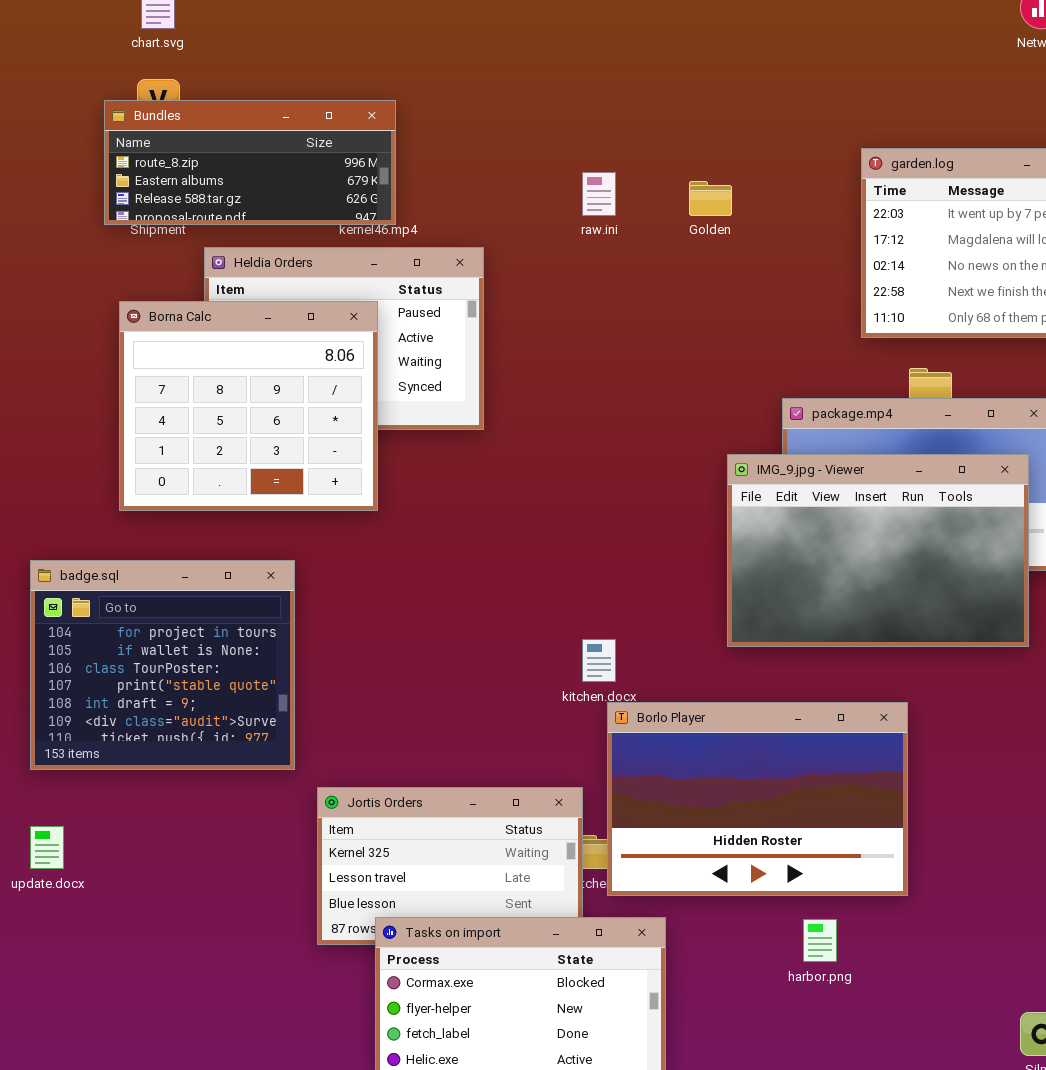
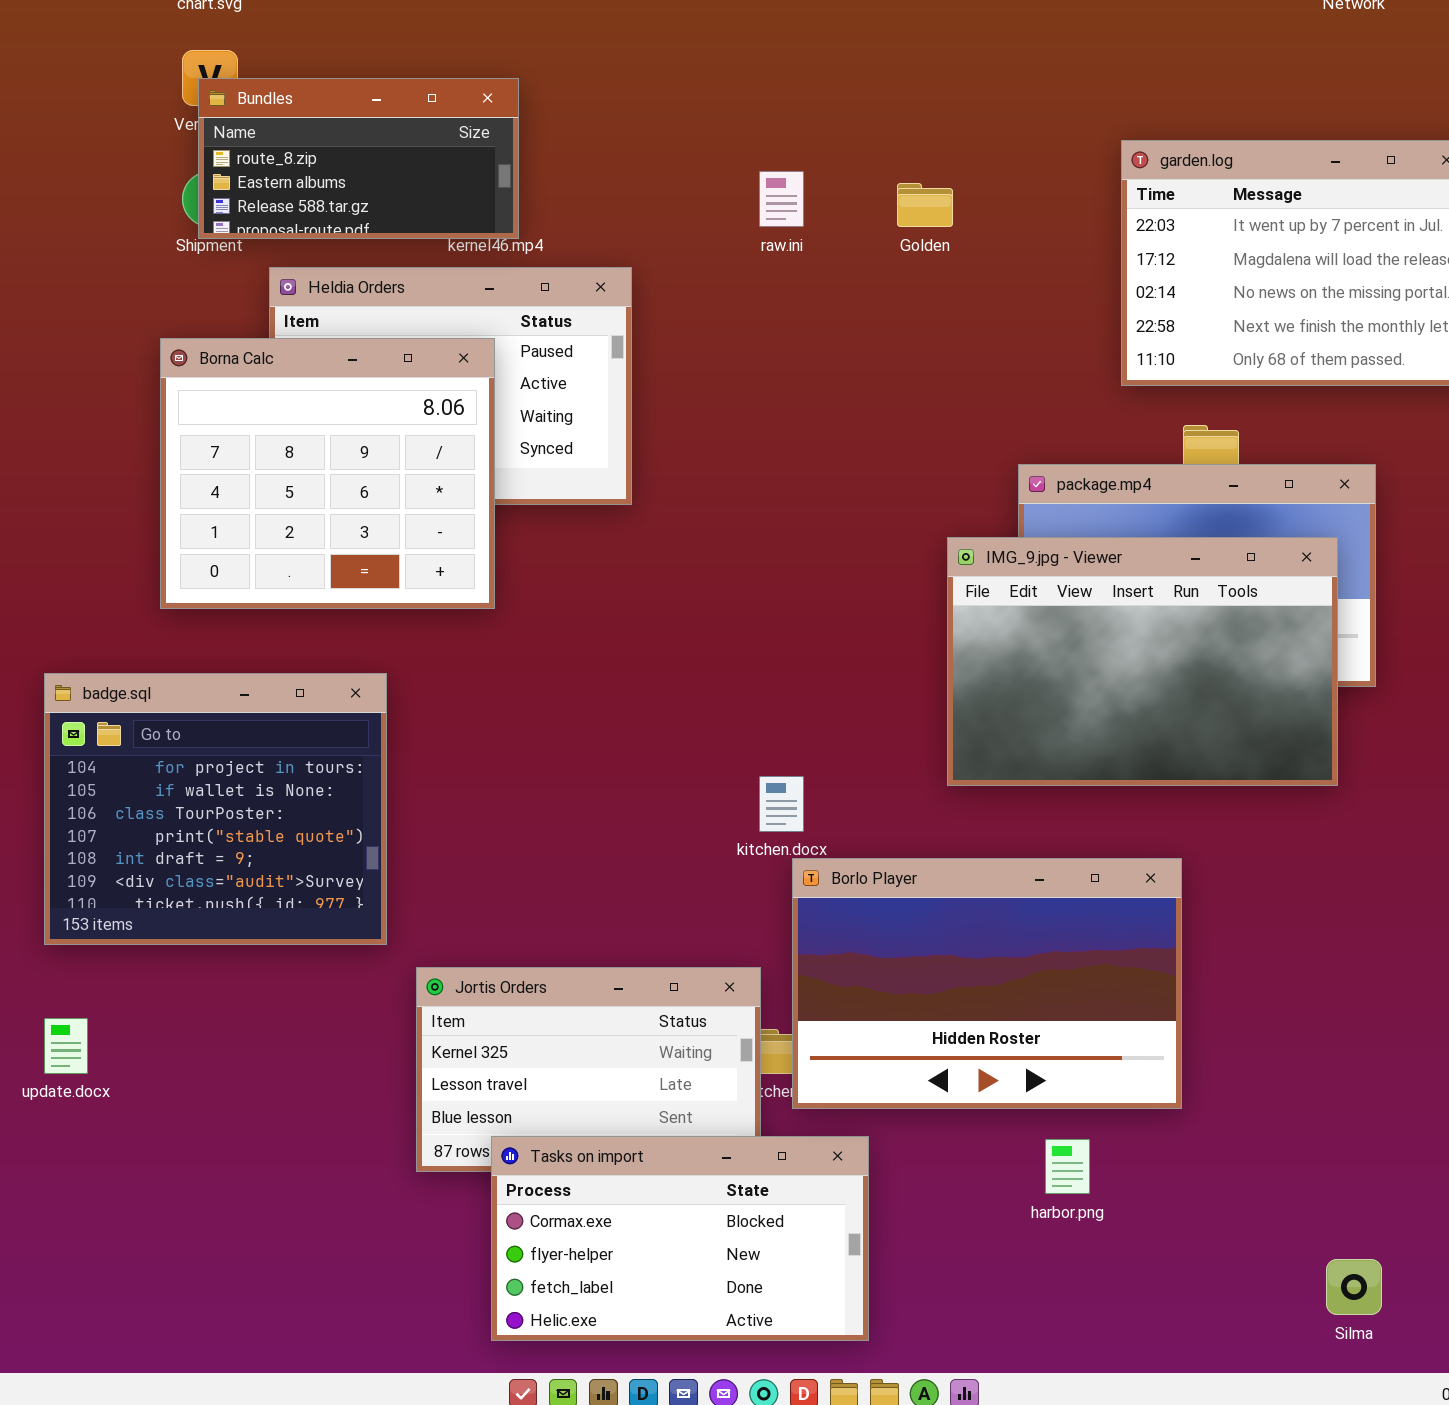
Bundles: [104,100,396,225] -> [198,78,519,239], resized

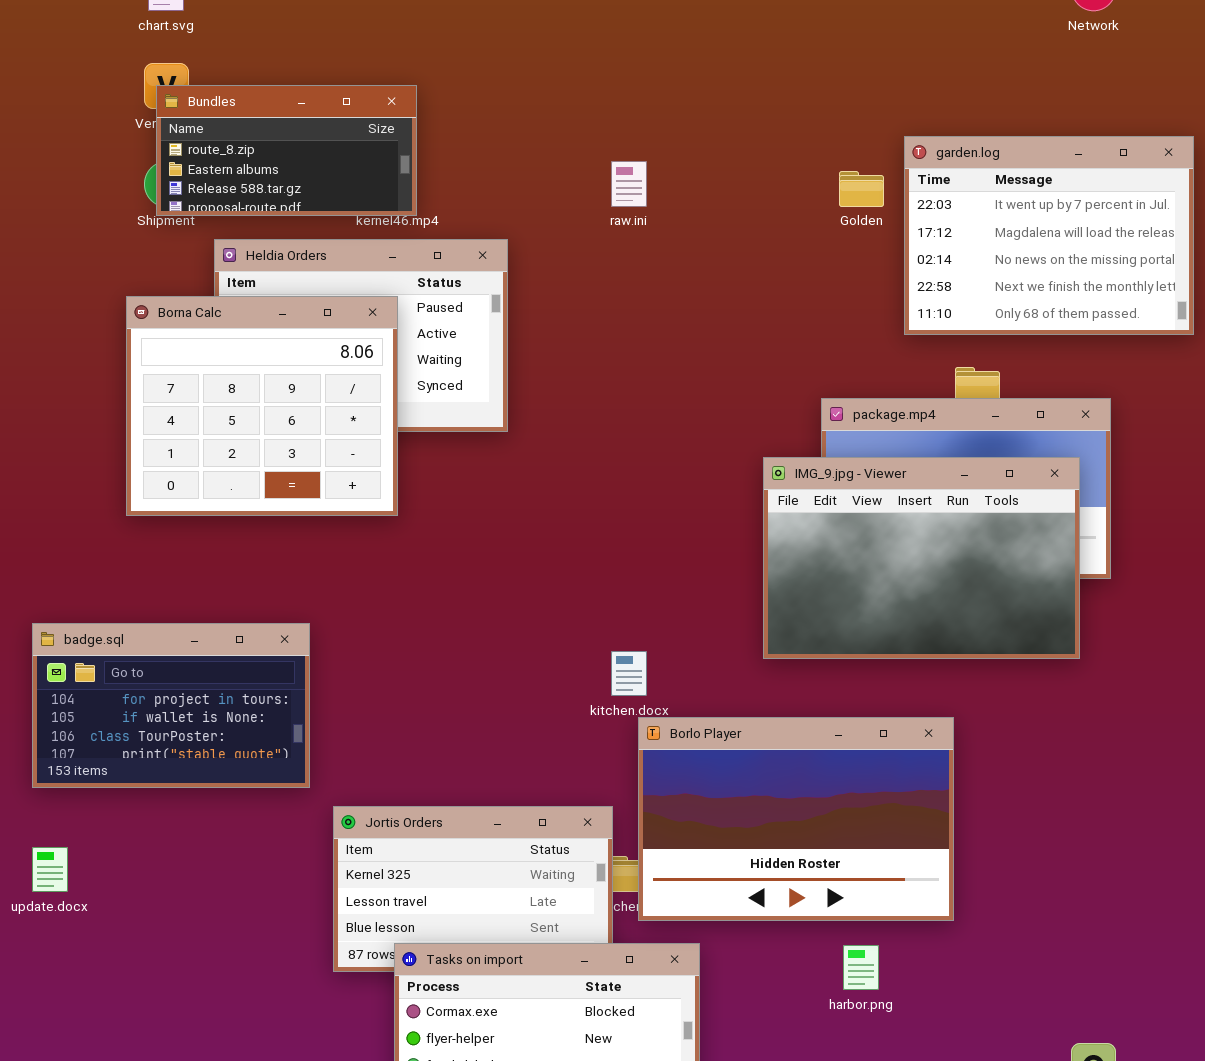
Golden: [897,183,953,227] -> [839,171,884,207], moved
badge.sql: [44,673,387,945] -> [32,623,310,788], resized

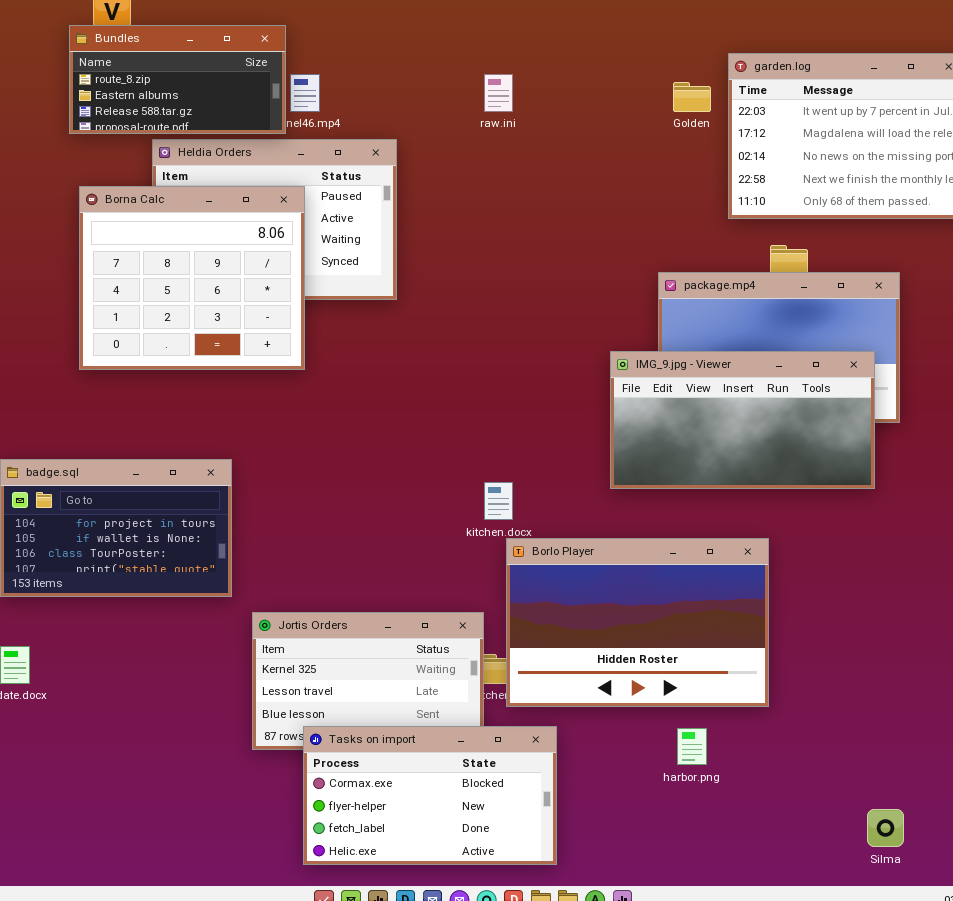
Bundles: [156,85,417,216] -> [69,25,286,134], moved
IMG_9.jpg - Viewer: [763,457,1080,659] -> [610,351,875,489], resized

